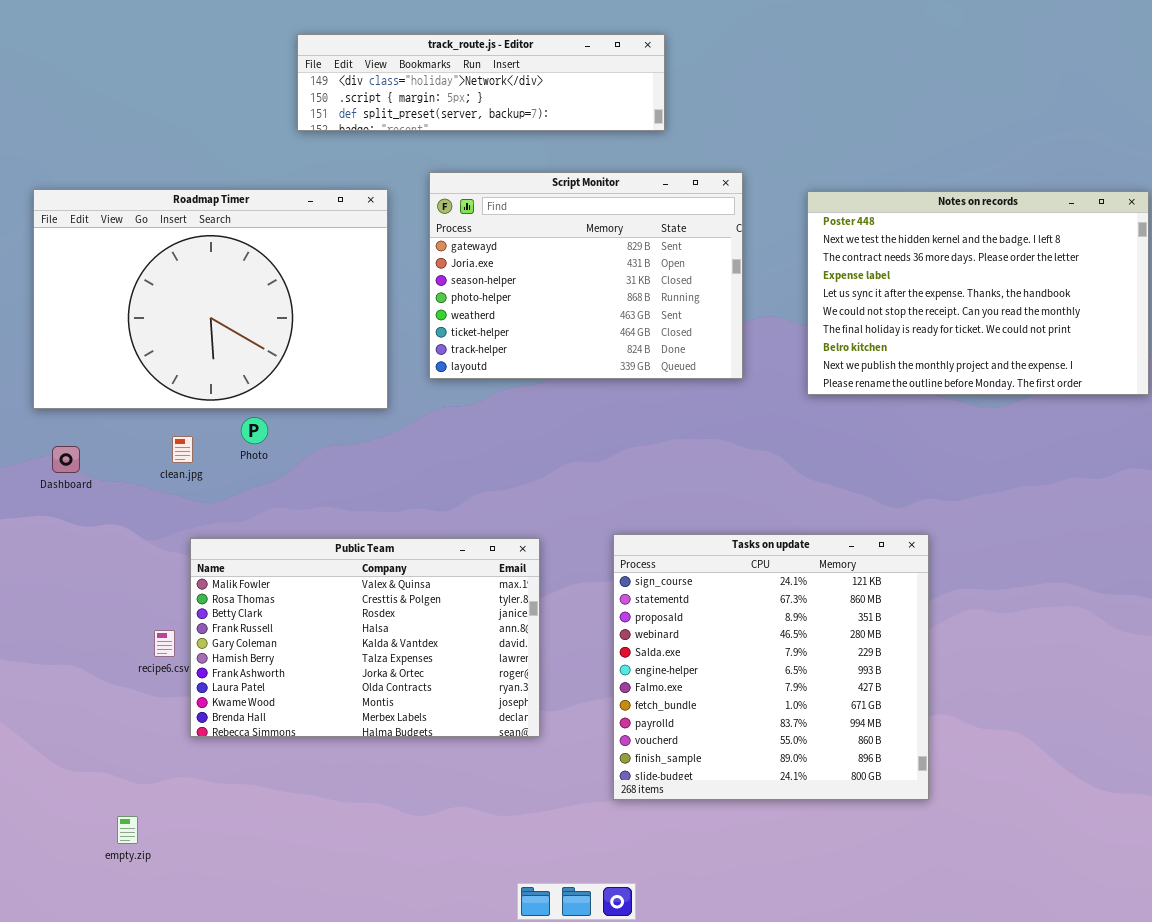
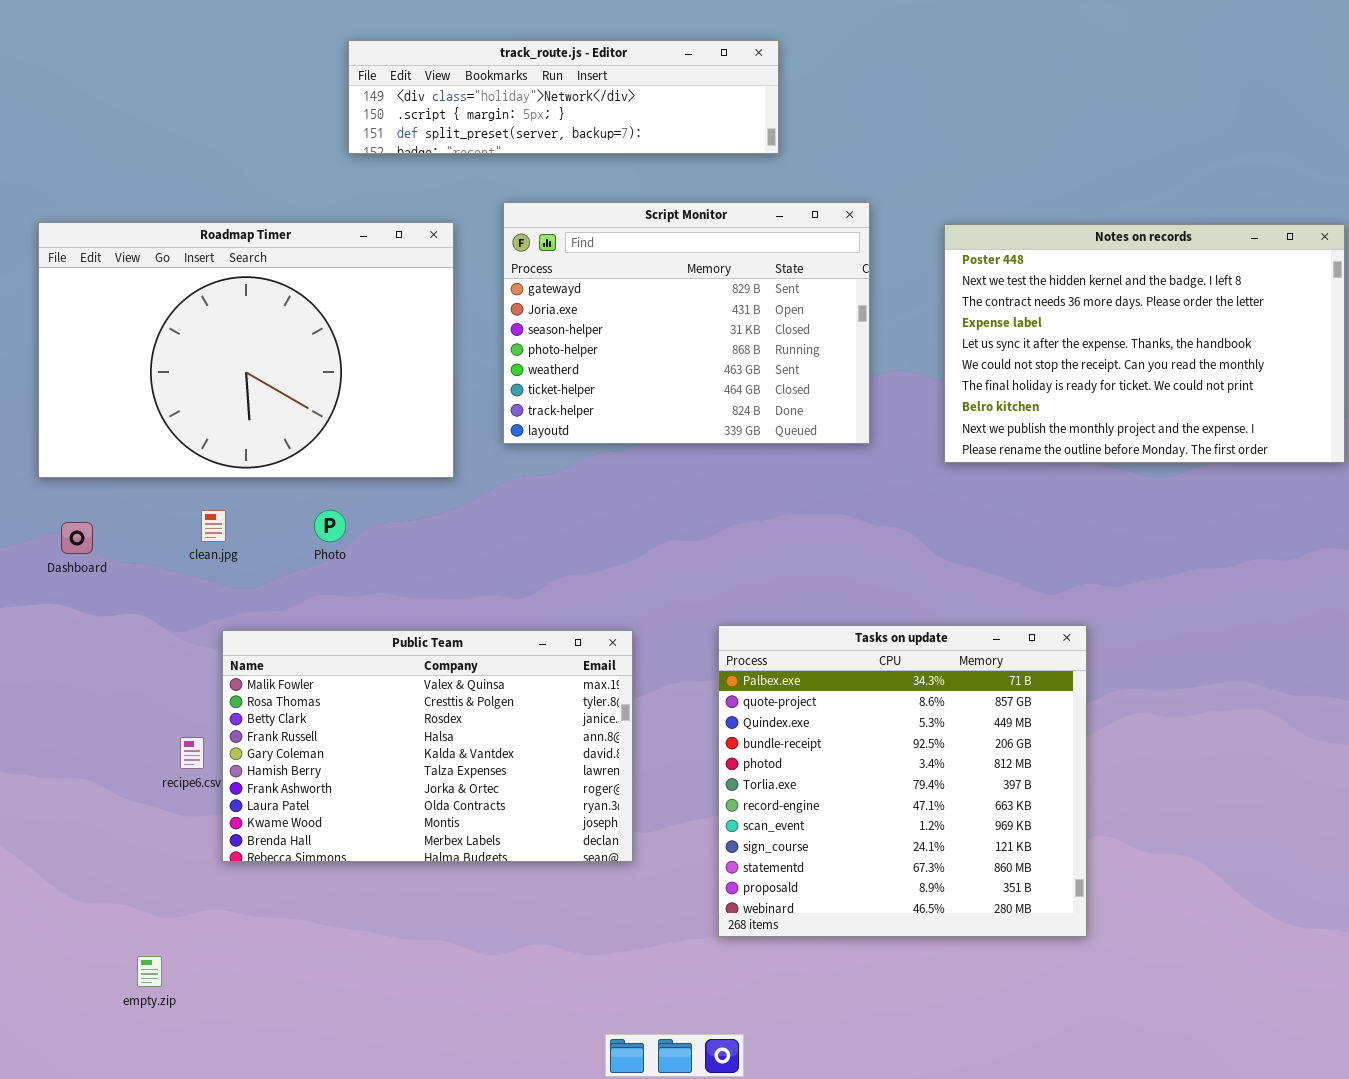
Photo: [241,417,268,444] -> [314,510,346,542], moved
Tasks on update: [613,534,929,800] -> [718,625,1087,937], scrolled up 8 rows

